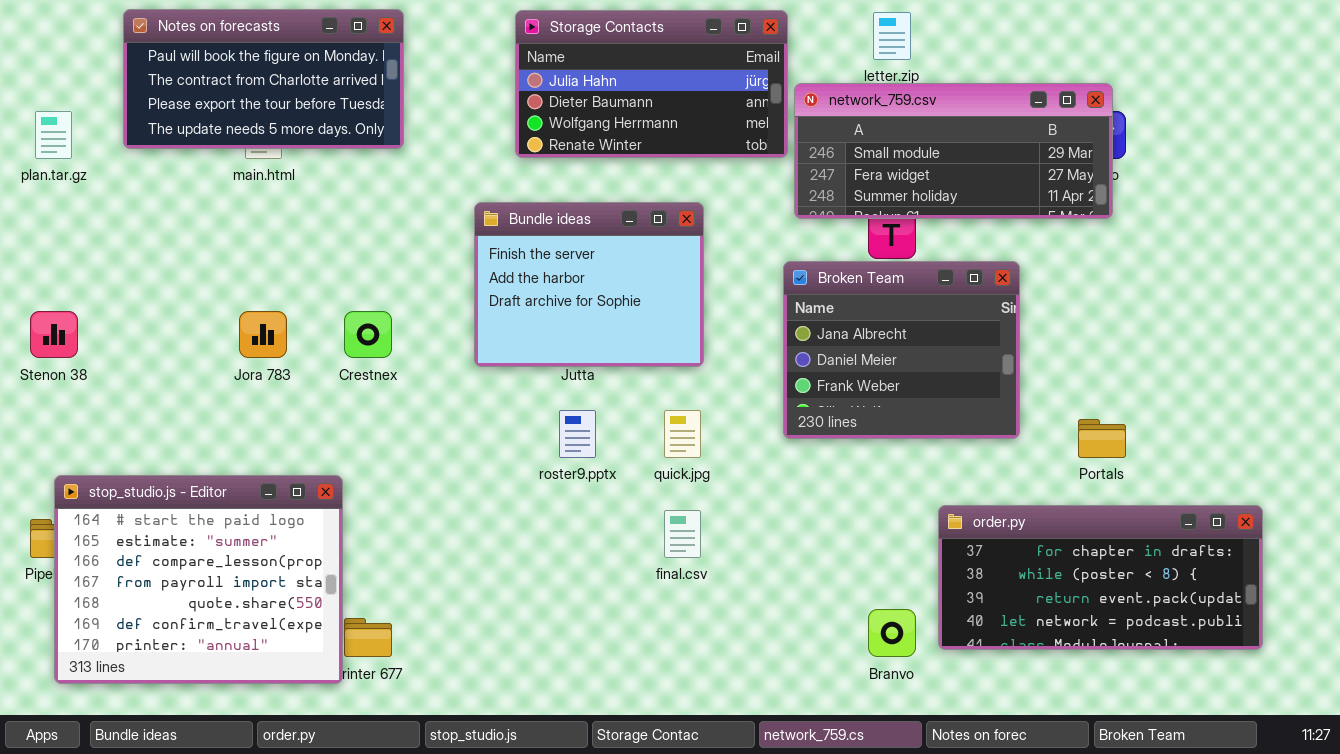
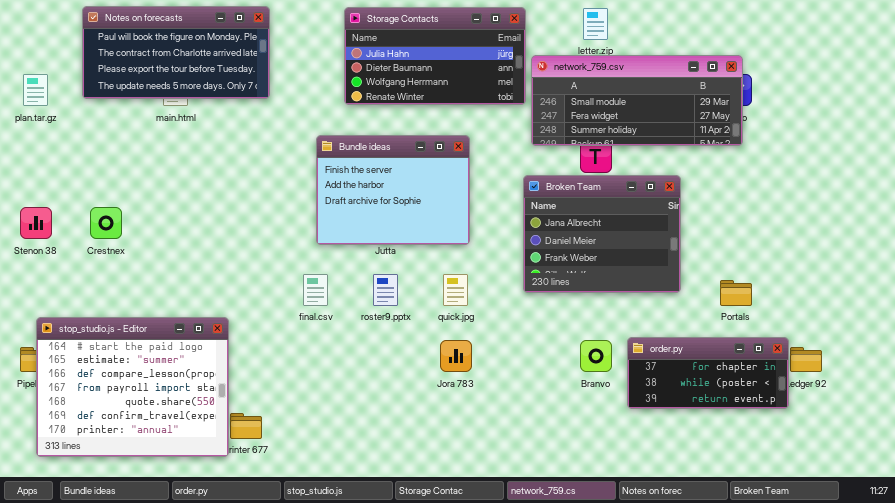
Jora 783: [239,311,287,358] -> [440,340,472,372], moved
Crestnex: [344,311,392,358] -> [90,207,122,239], moved
order.py: [938,505,1263,650] -> [627,337,789,409], resized
final.csv: [664,510,701,558] -> [303,274,328,306], moved
Branvo: [868,609,916,657] -> [580,340,612,372], moved

